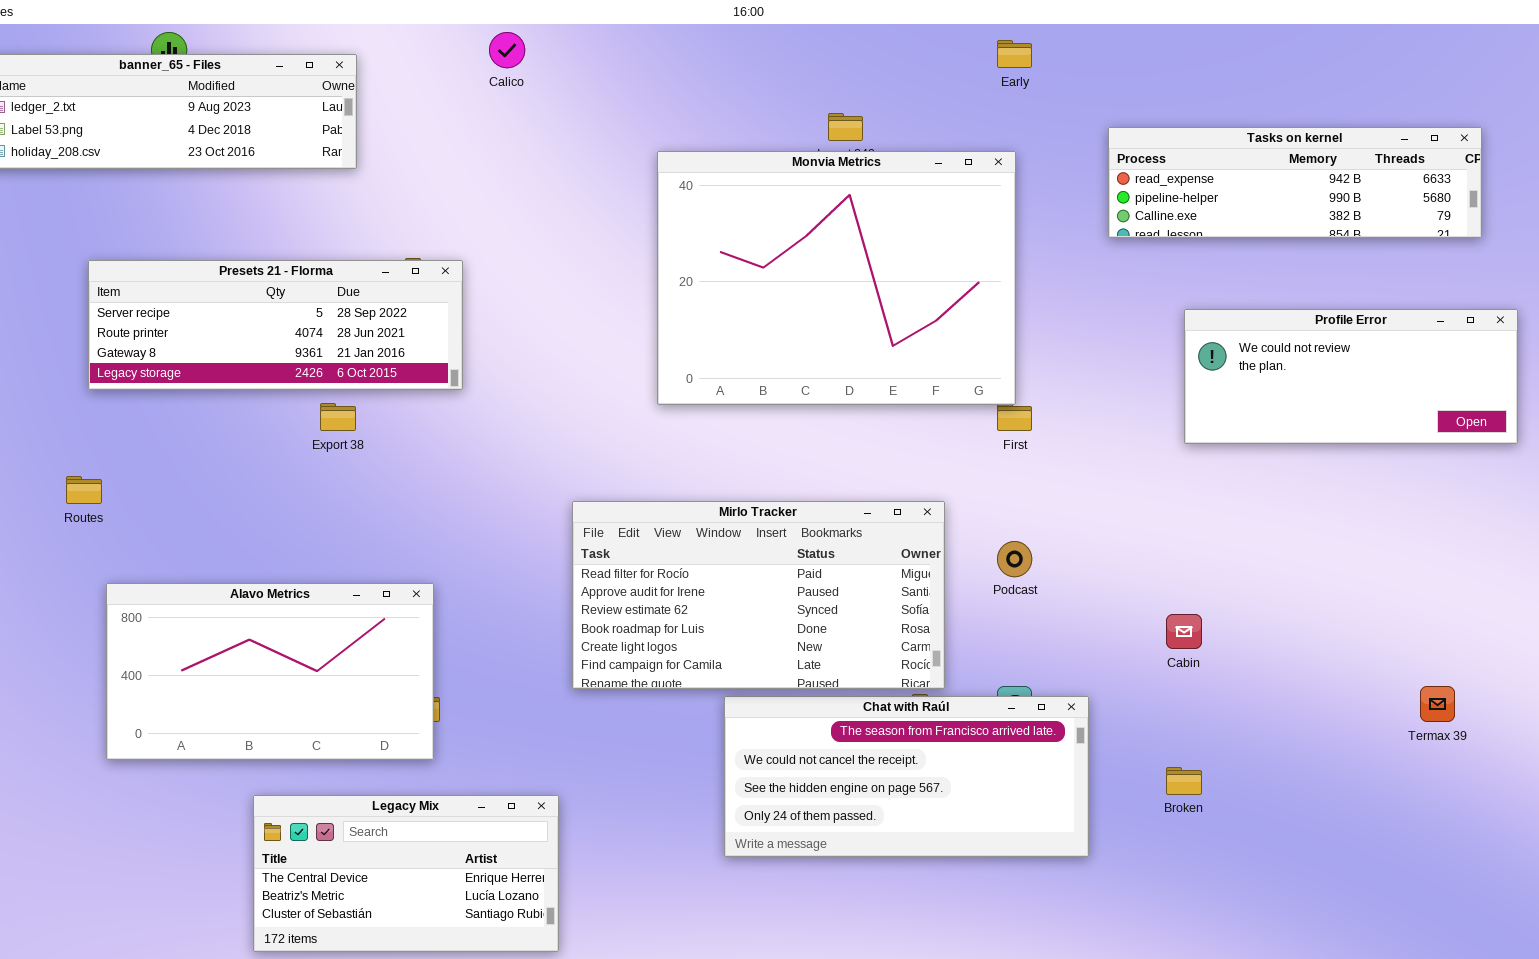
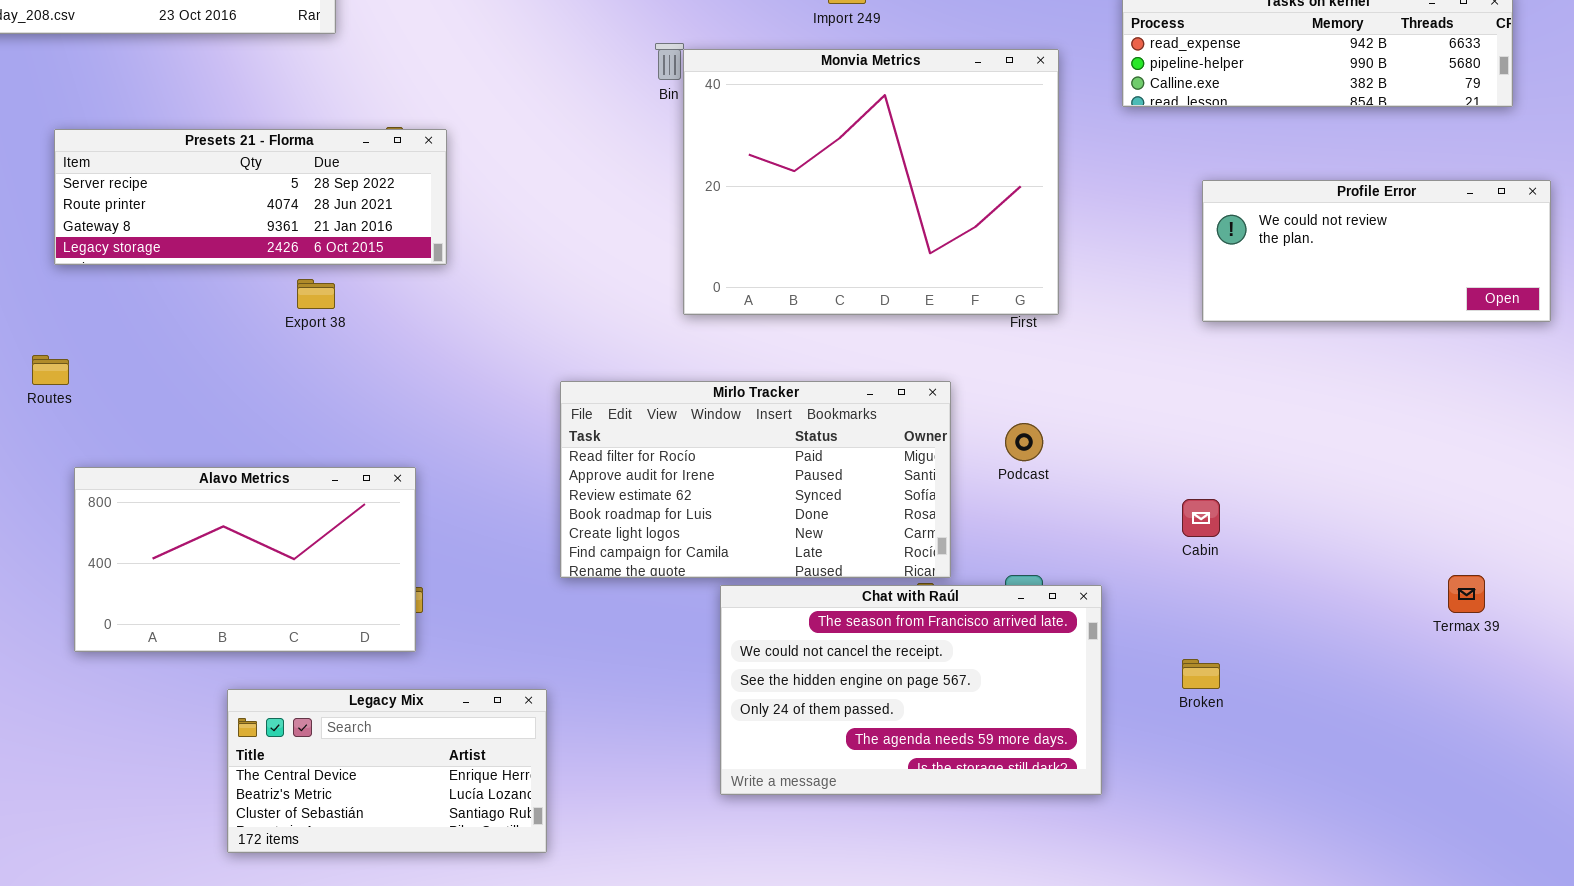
Monvia Metrics: [657,151,1016,405] -> [683,49,1059,315], moved
Chat with Raúl: [724,696,1089,857] -> [720,585,1102,795], resized

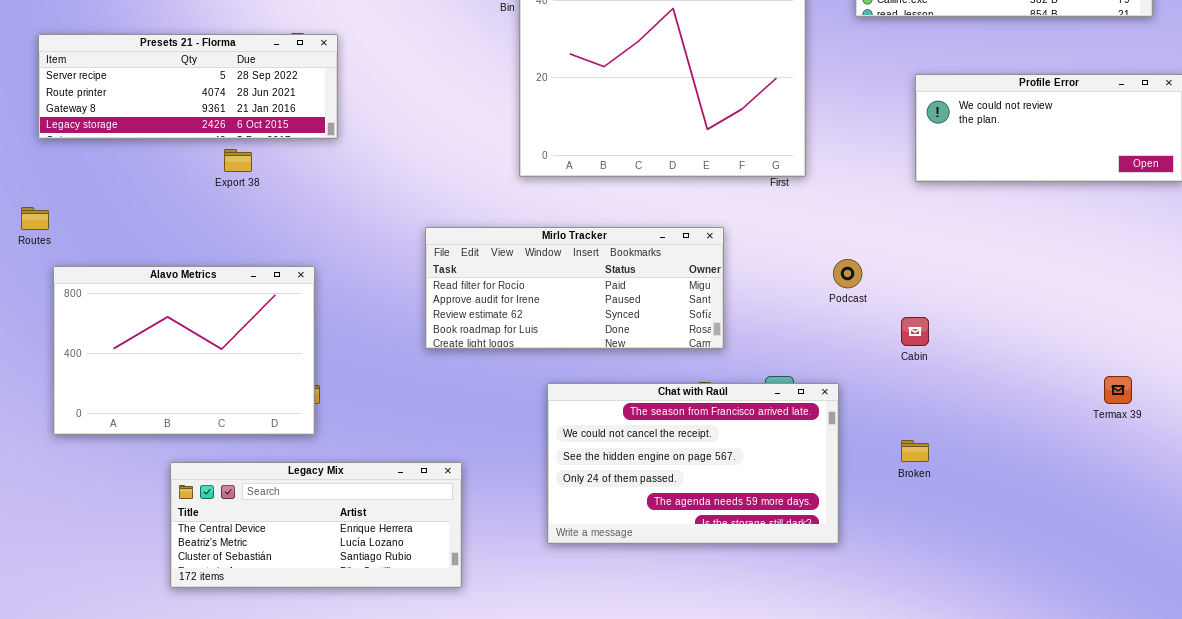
Mirlo Tracker: [560,381,951,578] -> [425,227,724,349], resized
Podcast: [1005,423,1043,461] -> [833,259,862,288], moved
Alavo Metrics: [74,467,416,652] -> [53,266,315,435], resized
Legacy Mix: [227,689,547,853] -> [170,462,462,588], resized

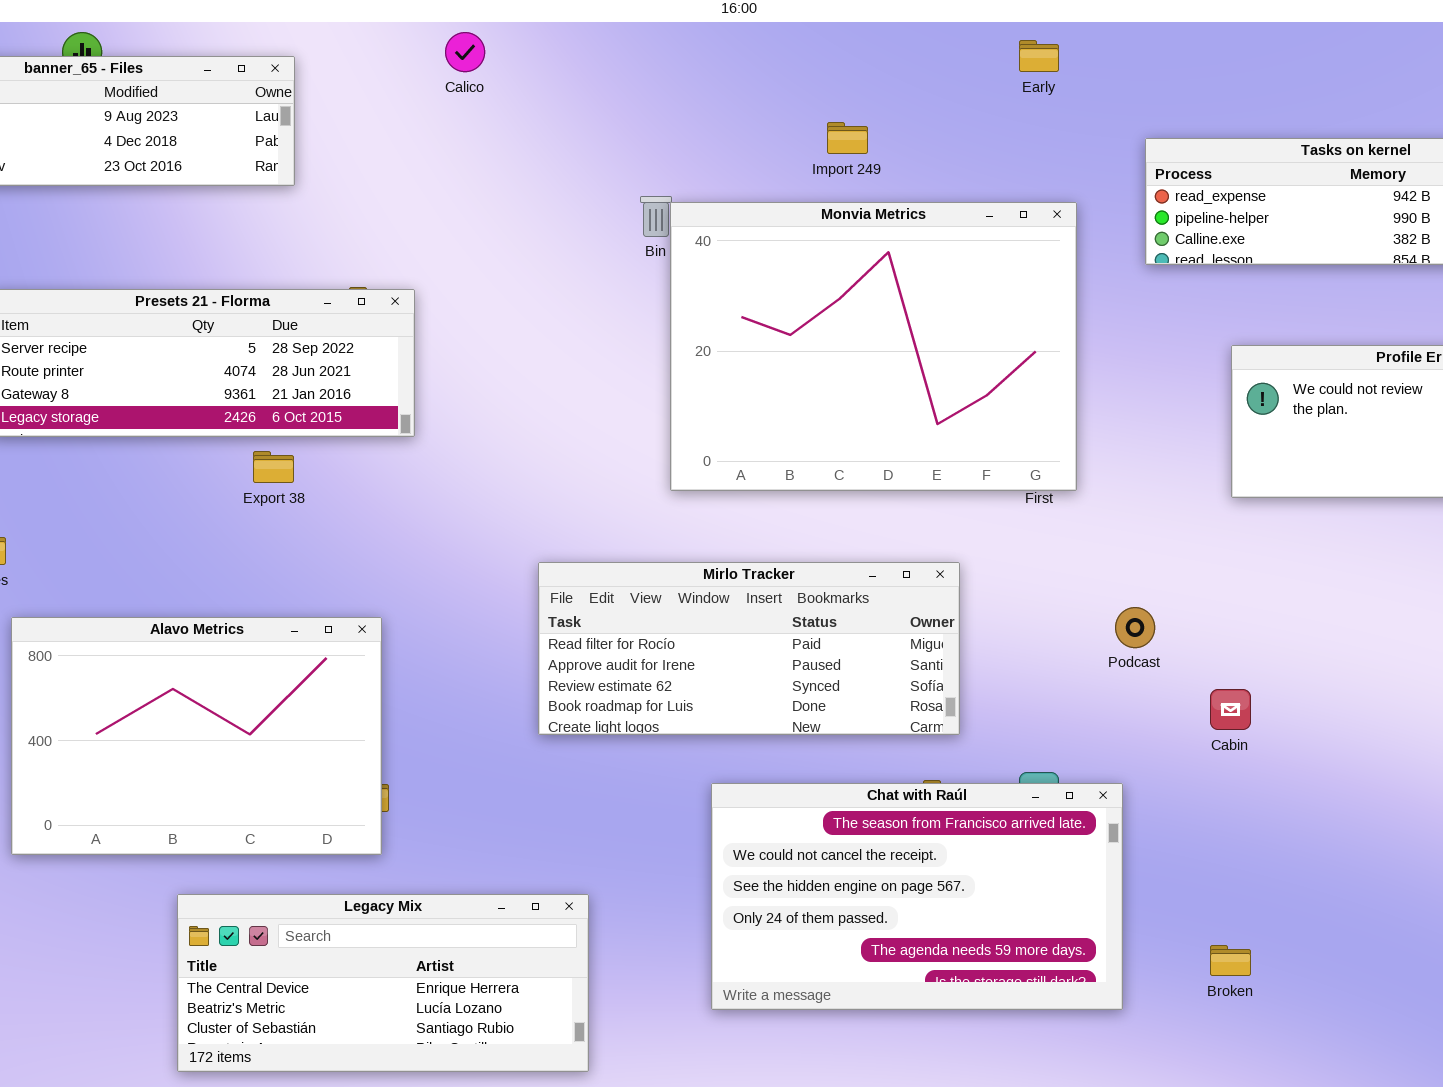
Broken: [901,440,929,462] -> [1210,945,1251,976], moved

